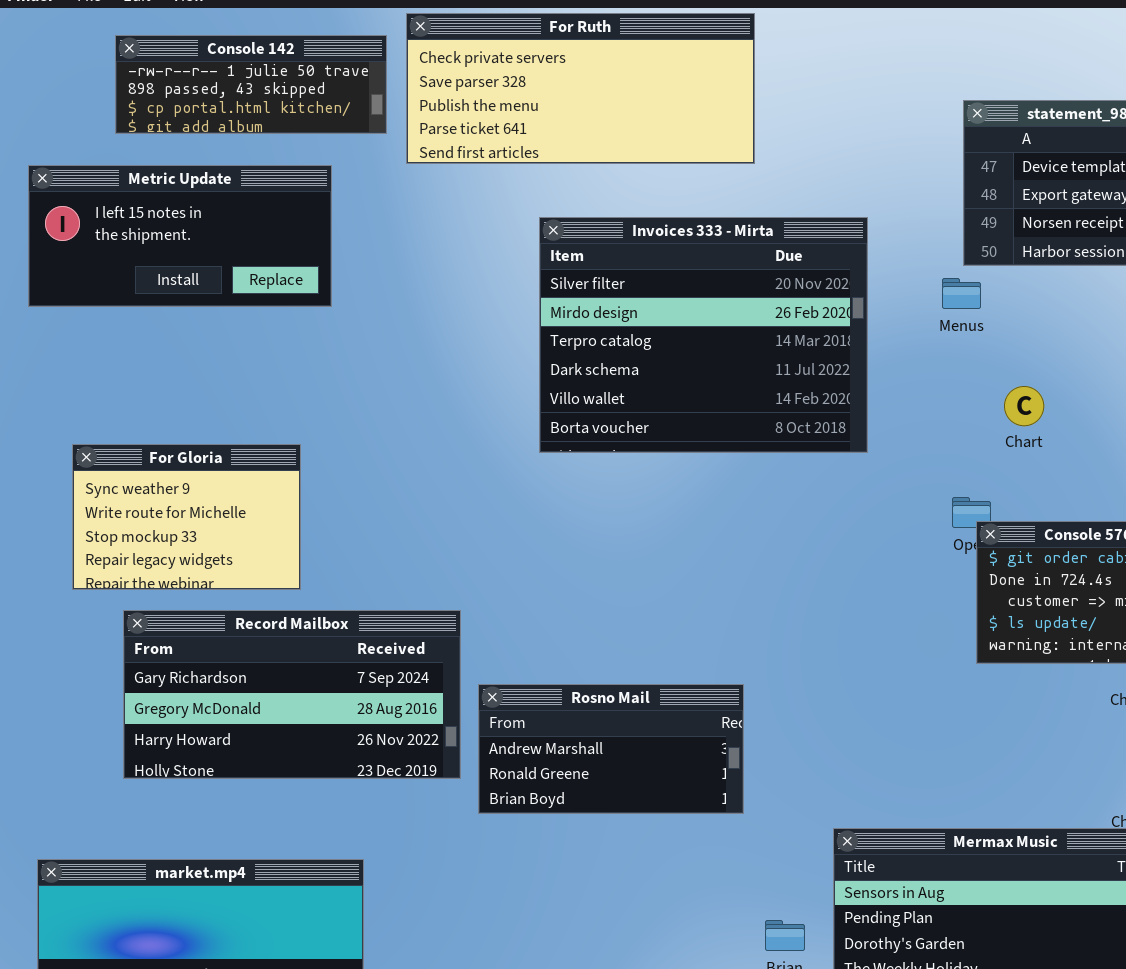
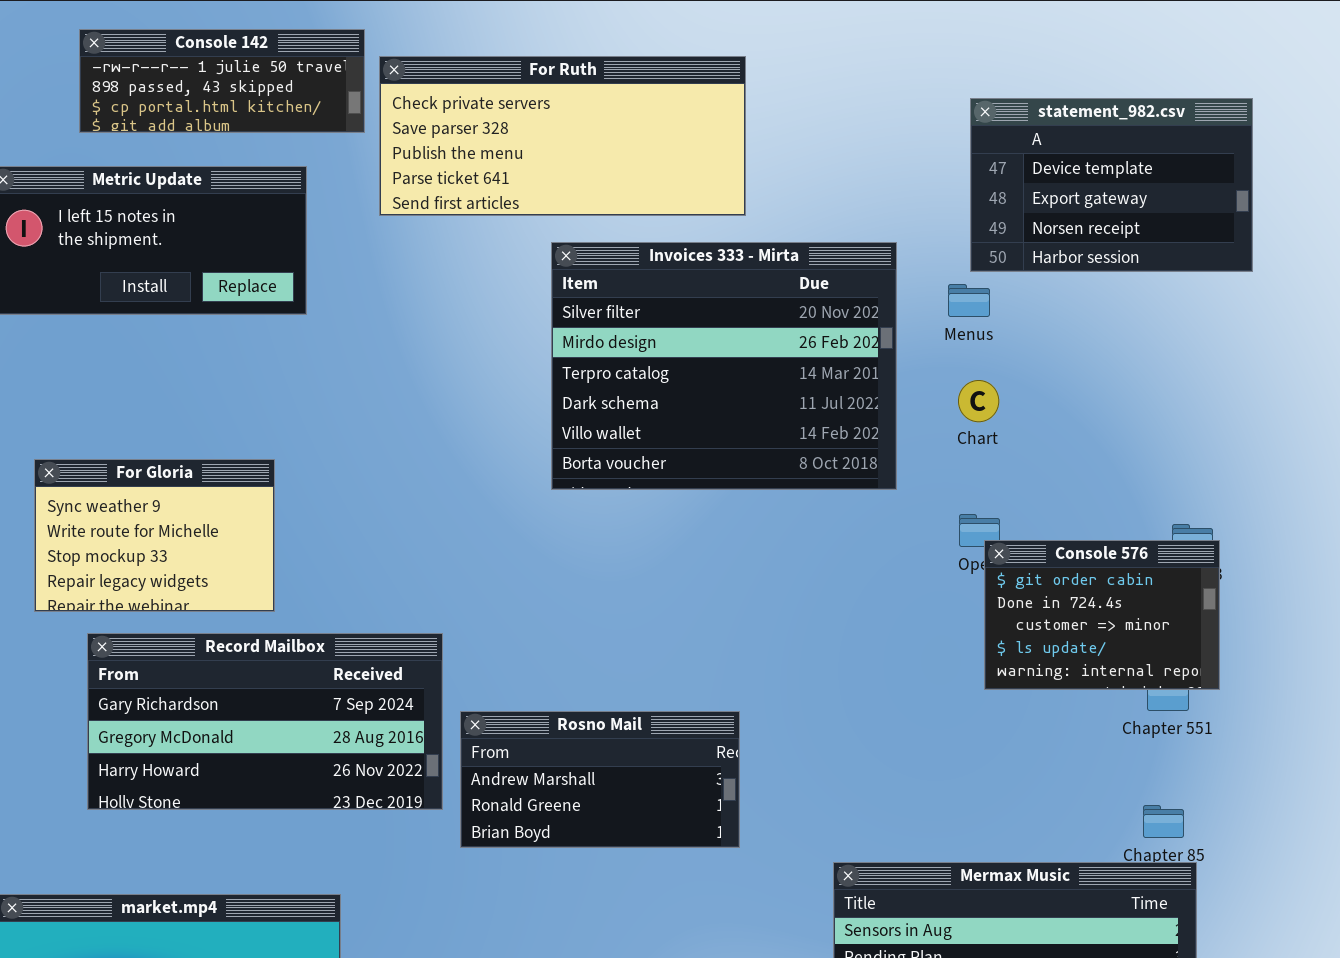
For Ruth: [406,13,755,164] -> [379,56,746,216], moved
Invoices 333 - Mirta: [539,217,868,453] -> [551,242,897,490], moved
Chart: [1004,386,1044,426] -> [958,380,999,422], moved

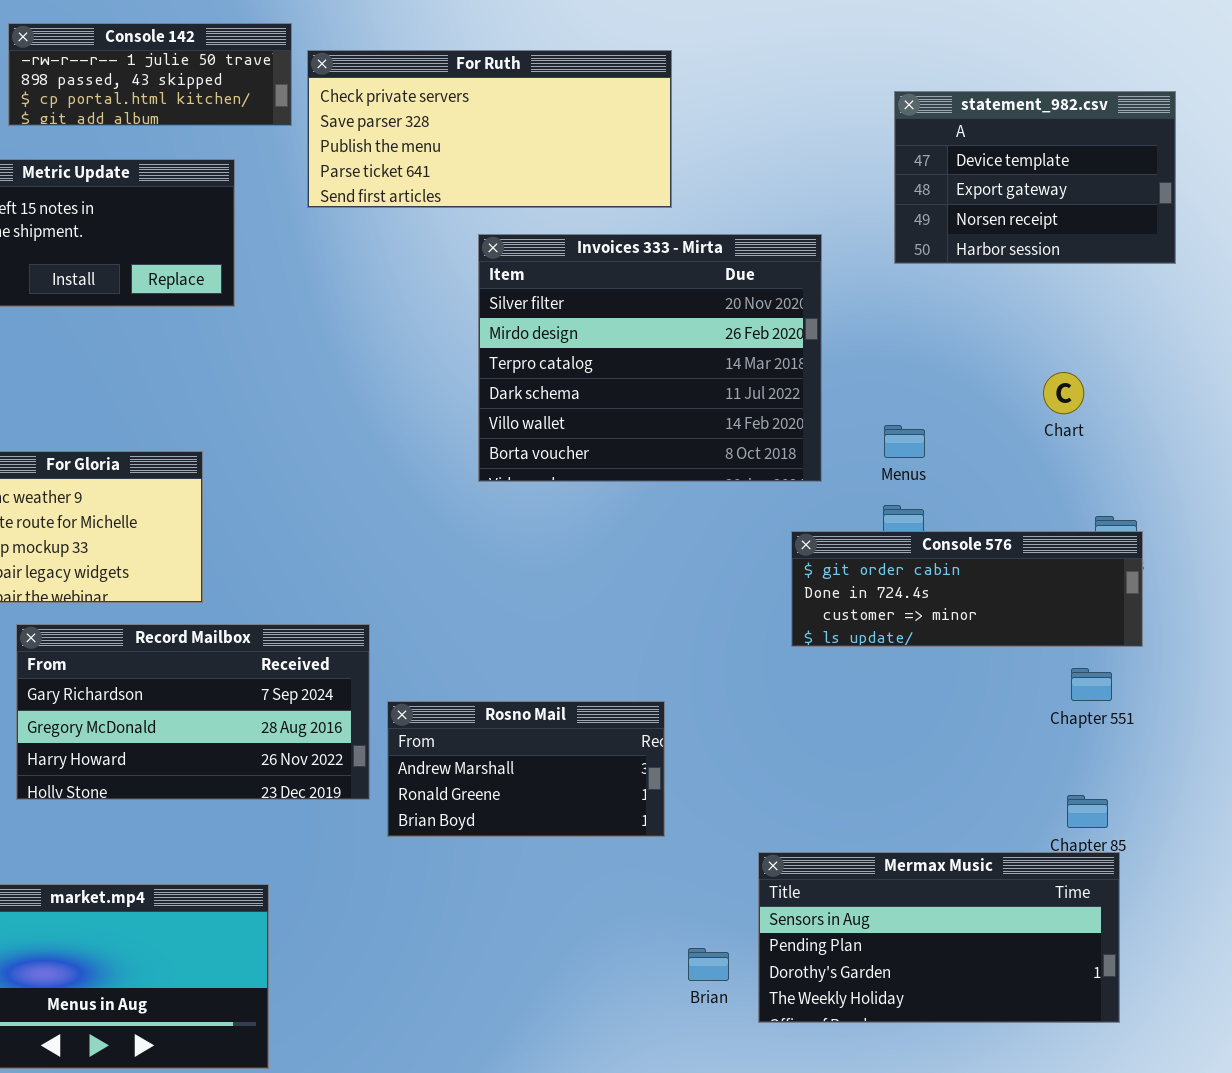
Menus: [948,284,990,317] -> [884,425,925,458], moved
Chart: [958,380,999,422] -> [1043,372,1084,414], moved
Console 576: [984,540,1220,690] -> [791,531,1143,647], resized

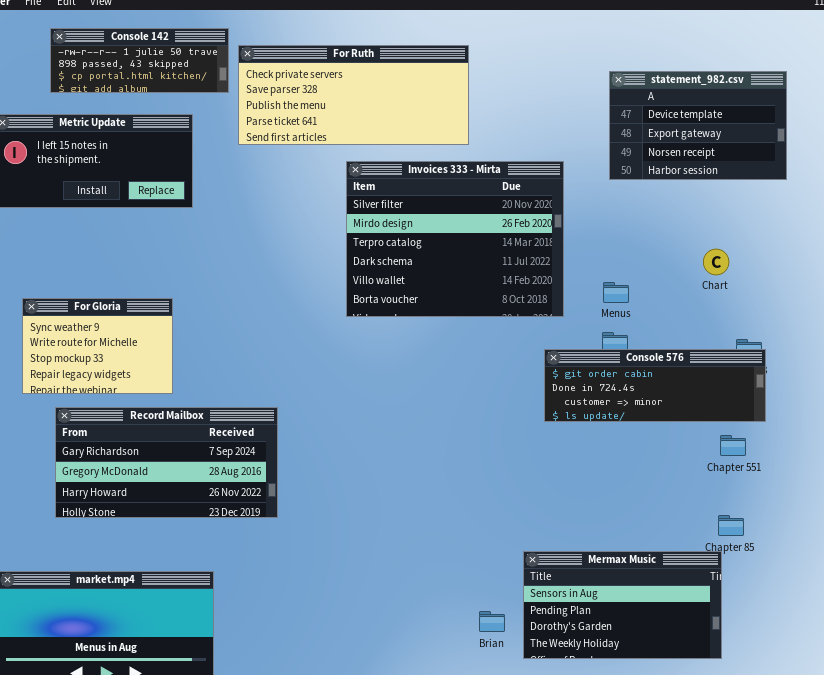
Rosno Mail: [387,701,665,837] -> none, closed
Mermax Music: [758,852,1120,1023] -> [523,551,722,659], resized

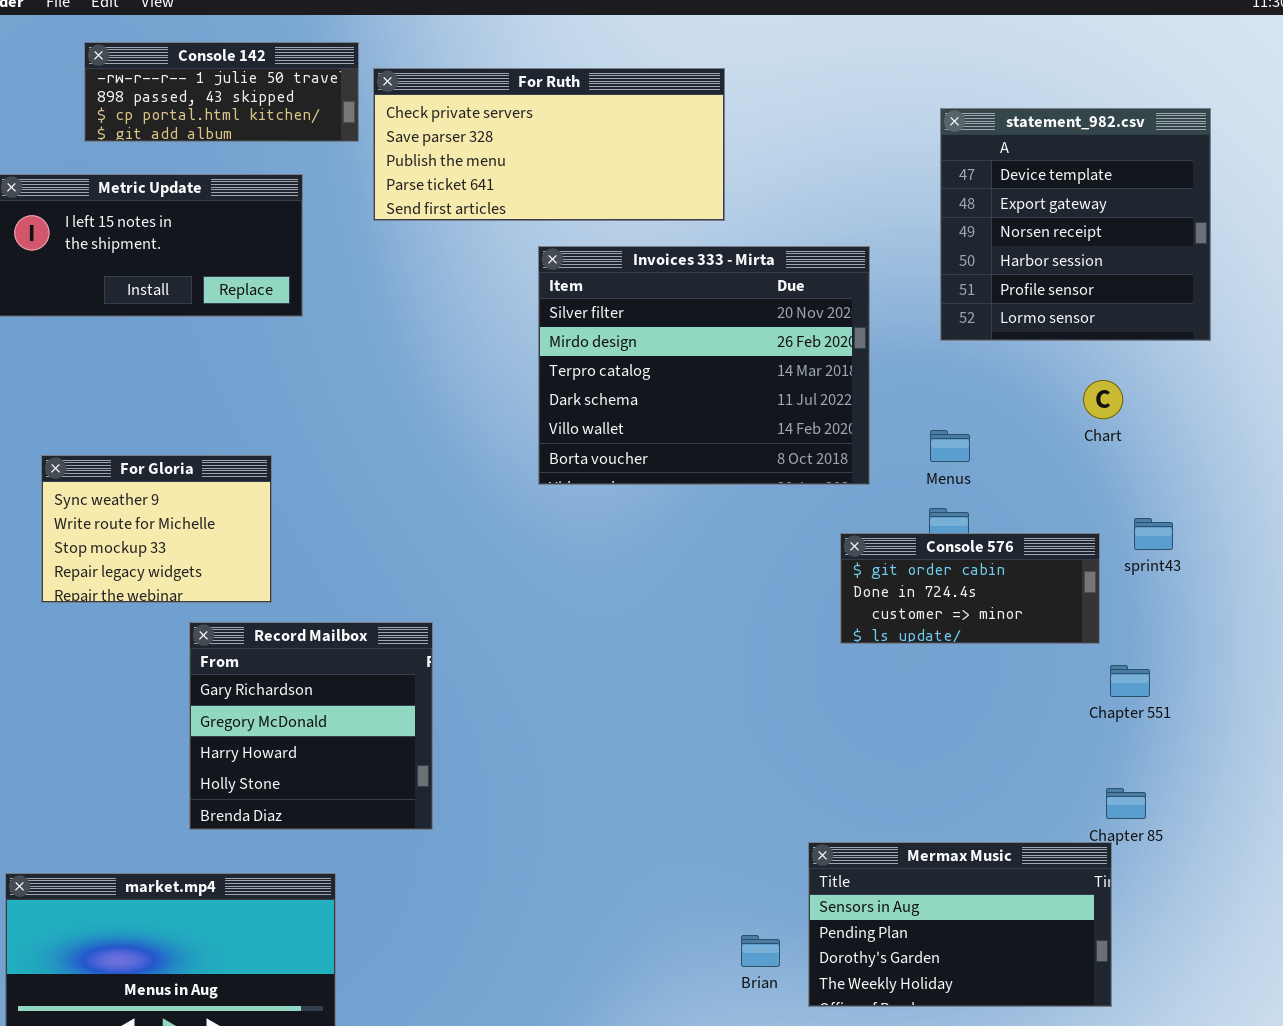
statement_982.csv: [609,71,787,180] -> [940,108,1211,341], resized
Console 576: [544,349,766,422] -> [840,533,1100,644], resized
Record Mailbox: [55,407,278,518] -> [189,622,433,830], resized

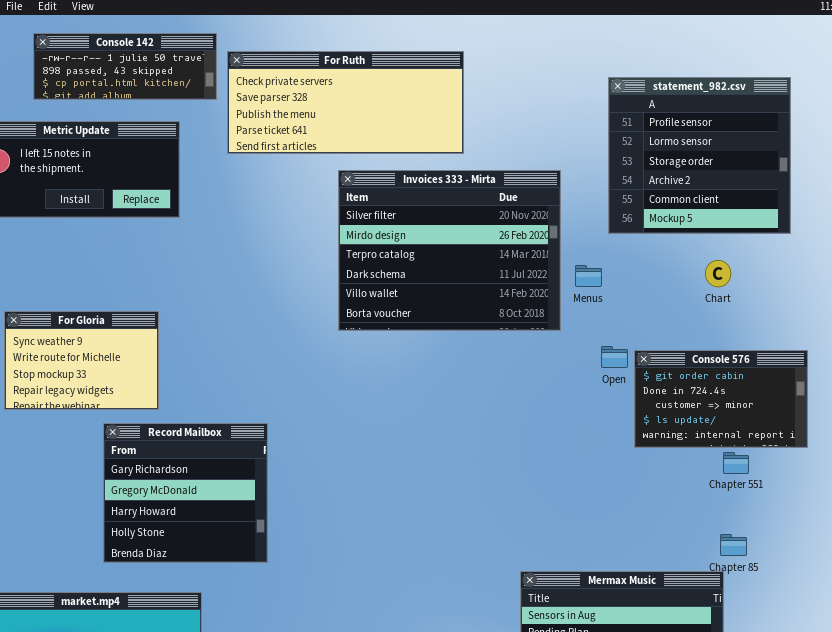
statement_982.csv: [940,108,1211,341] -> [608,77,791,234], scrolled down 4 rows
Menus: [930,430,970,462] -> [575,265,602,287], moved
Console 576: [840,533,1100,644] -> [634,350,808,448], moved, resized

